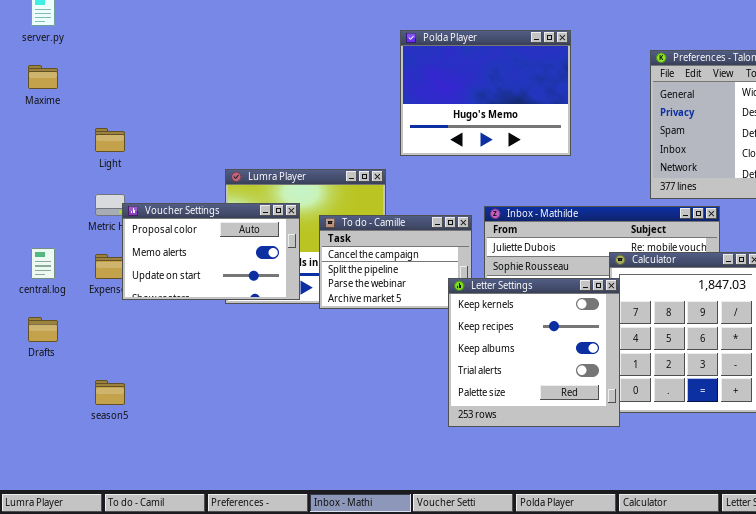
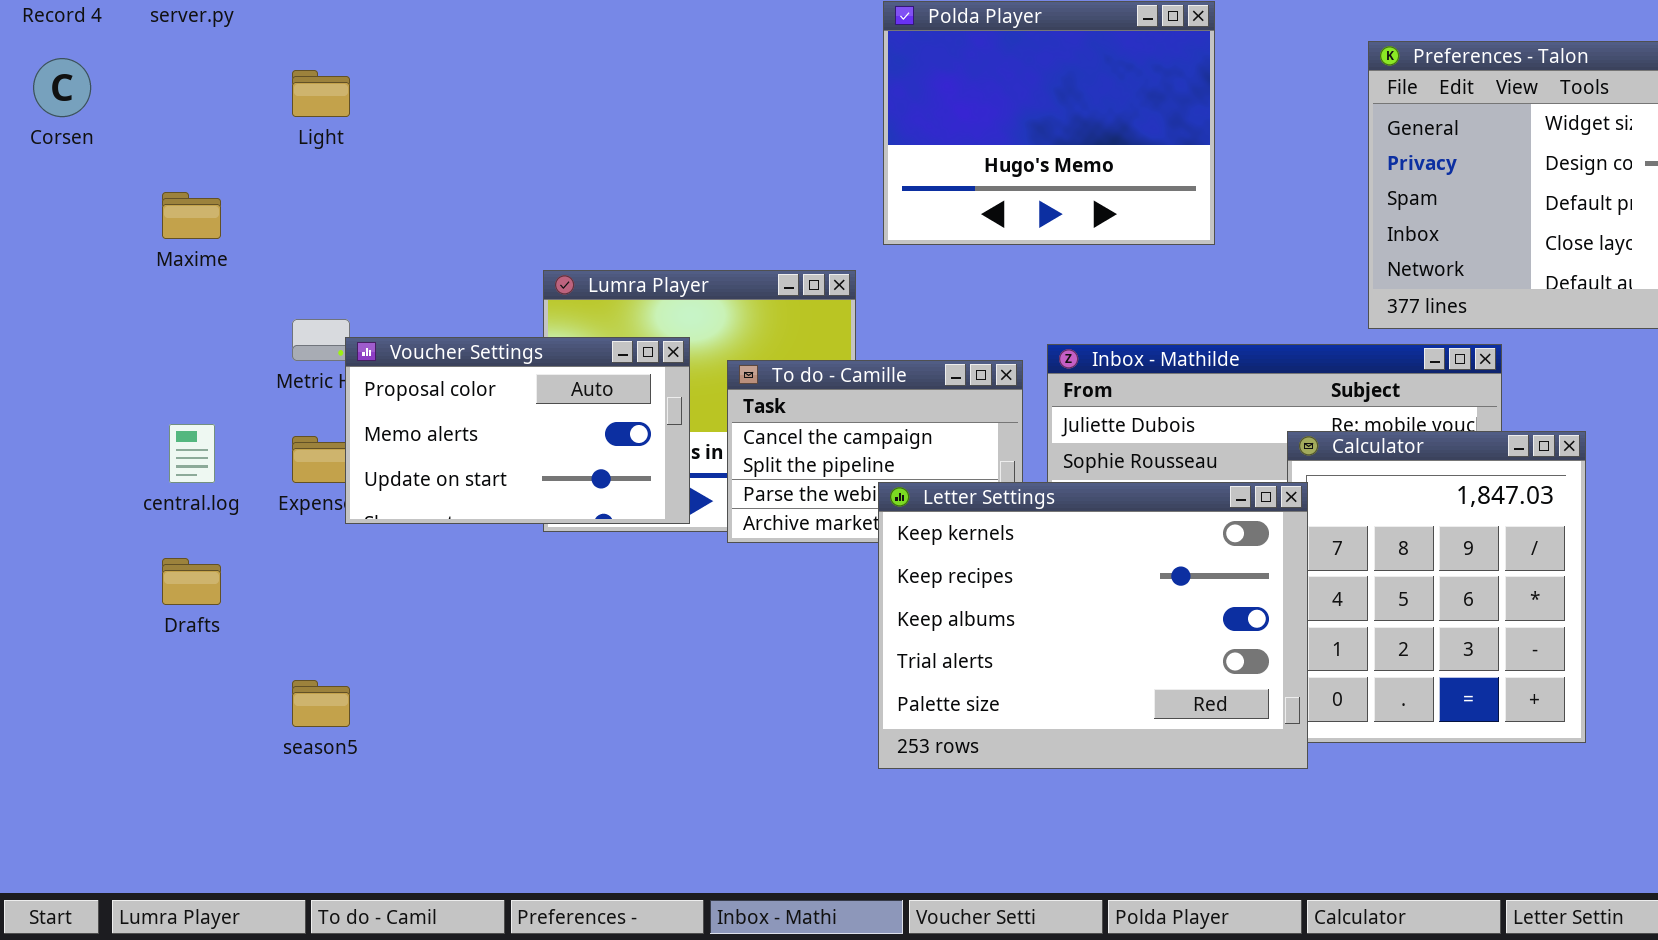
Maxime: [28,65,58,89] -> [162,192,221,239], moved
Light: [95,128,125,152] -> [292,70,350,117], moved
Letter Settings: [448,278,620,427] -> [878,482,1308,769], resized

